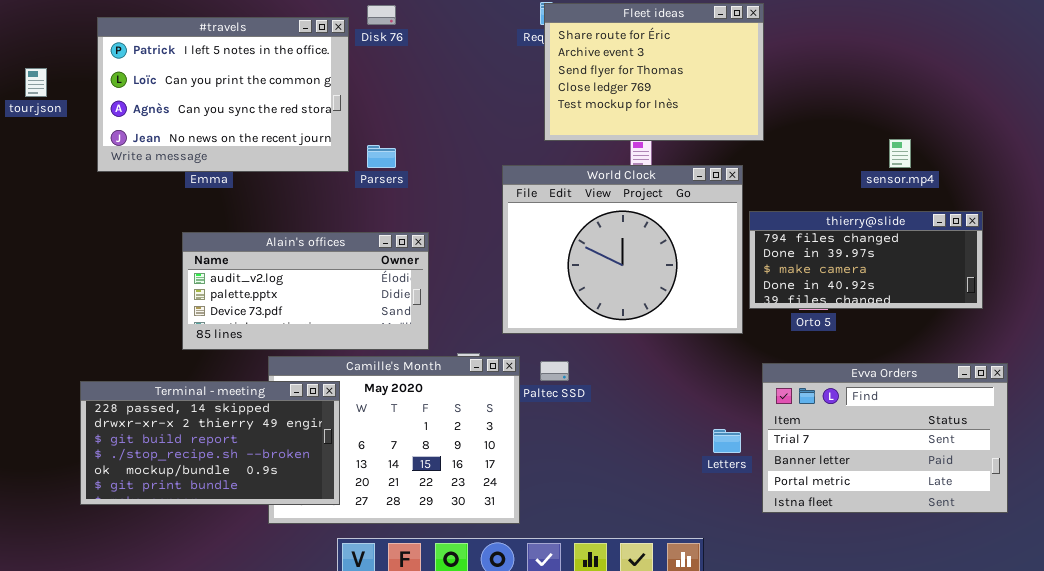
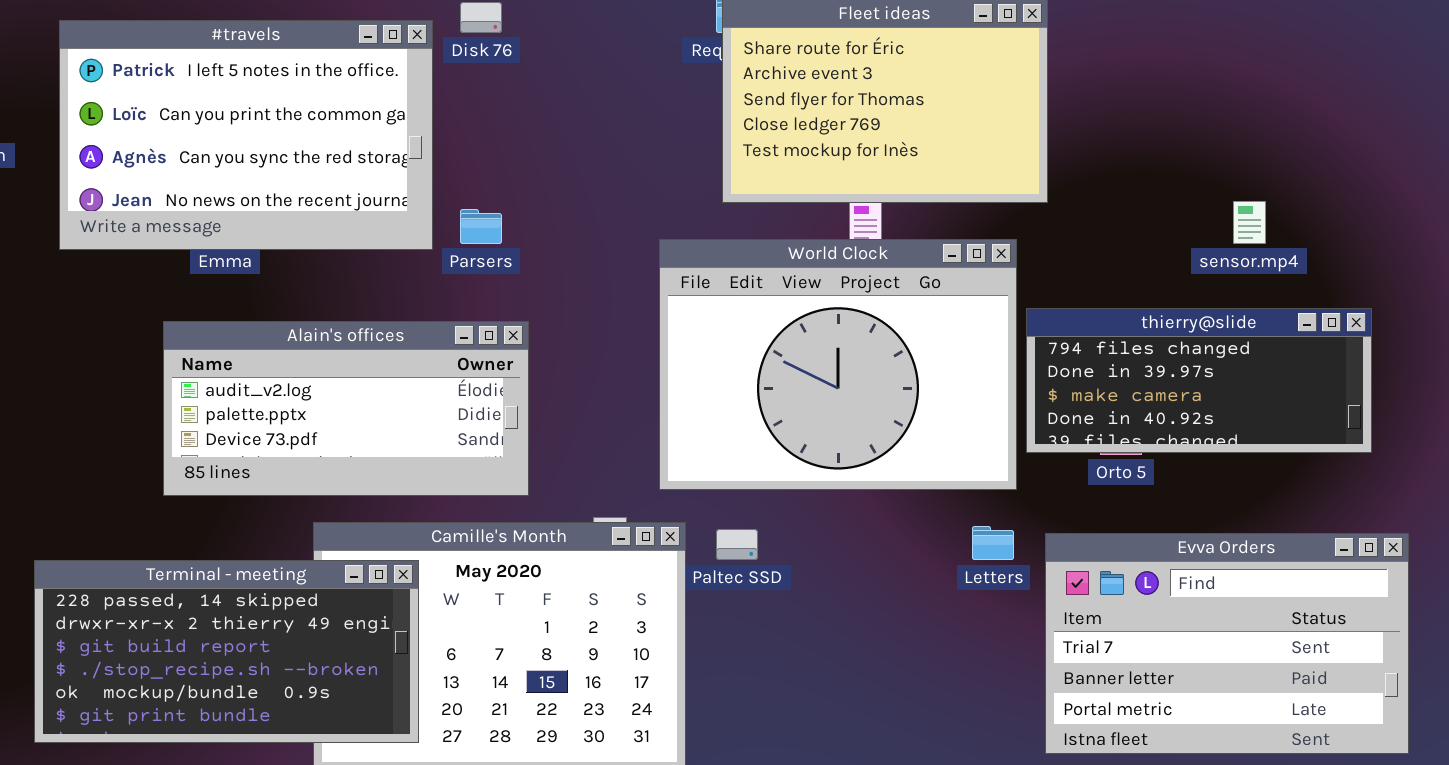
Alain's offices: [182,232,429,350] -> [163,321,529,496], moved
Letters: [713,429,741,453] -> [972,526,1014,560], moved

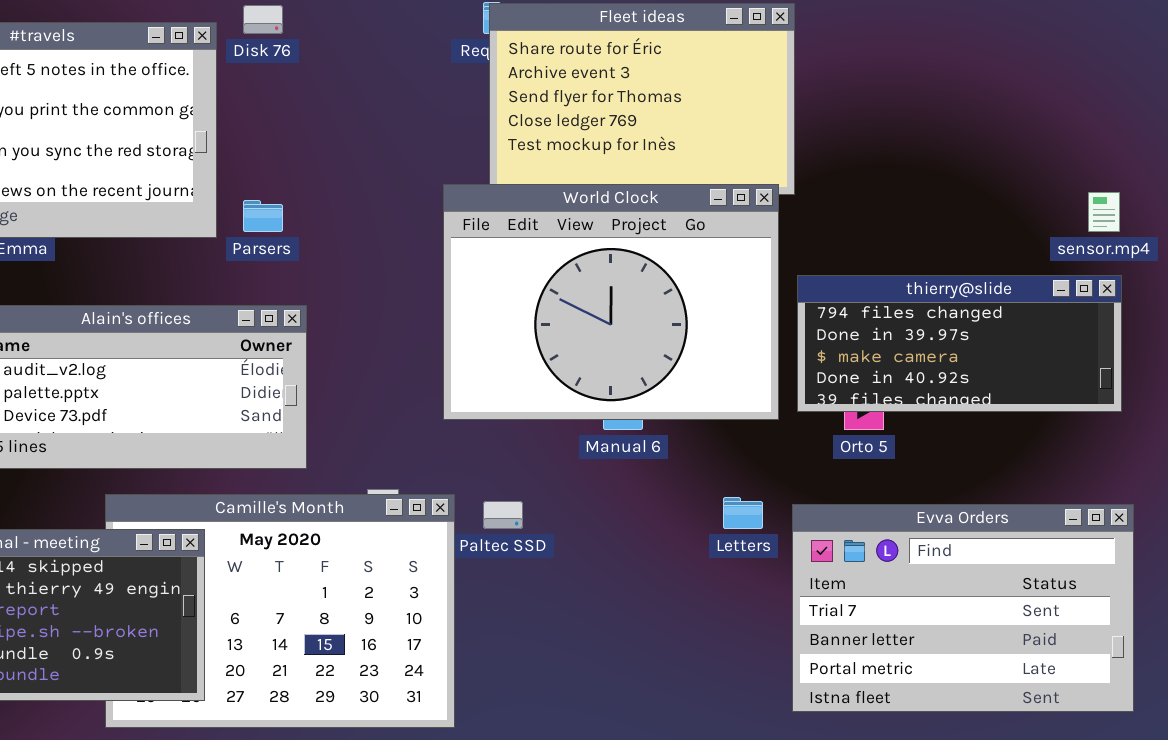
sensor.mp4: [1233,201,1266,244] -> [1088,192,1120,232], moved
World Clock: [659,239,1017,490] -> [443,184,779,420], moved
thierry@slide: [1026,308,1372,453] -> [797,275,1122,412], moved

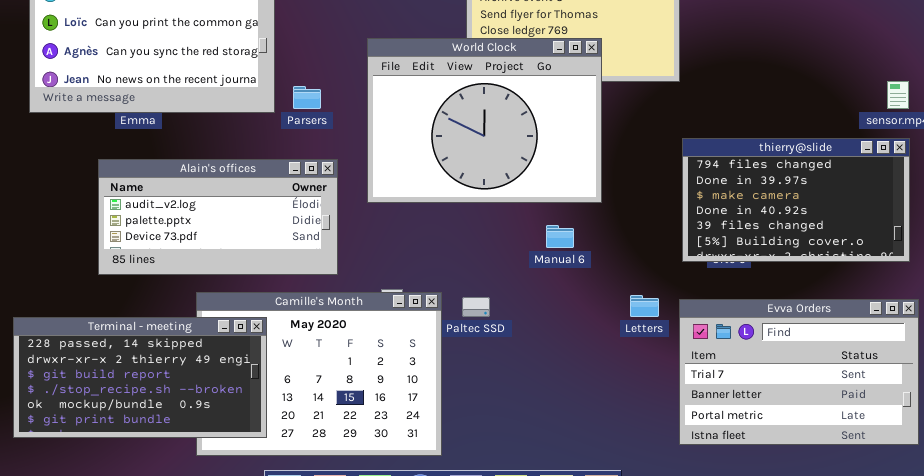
World Clock: [443,184,779,420] -> [367,38,602,203], moved
thierry@slide: [797,275,1122,412] -> [682,138,910,262], resized

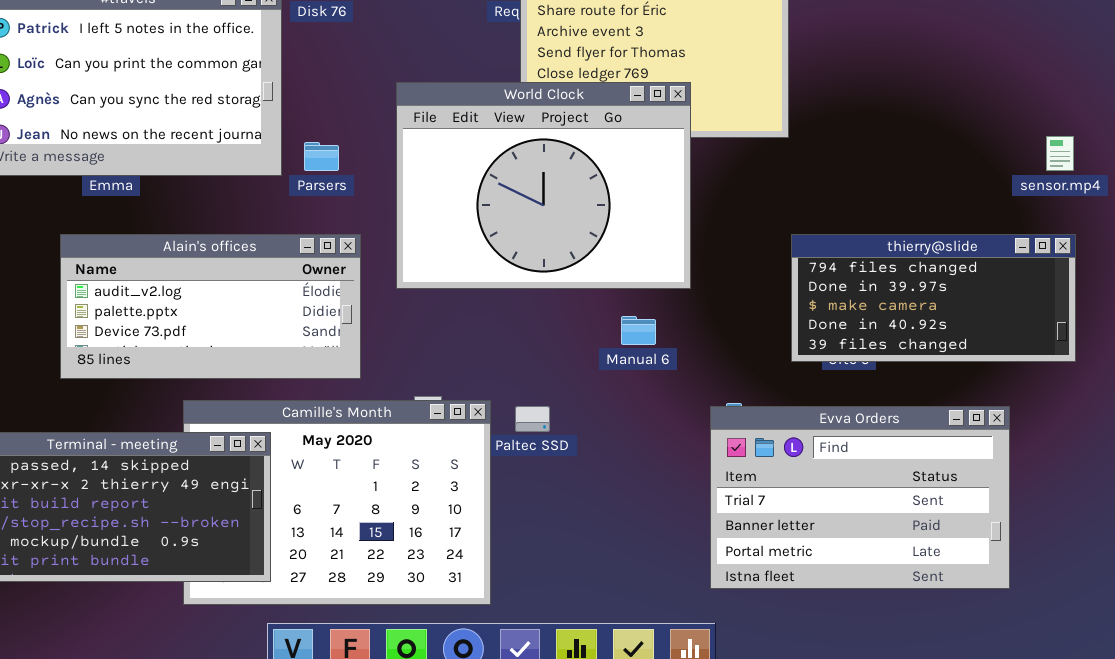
thierry@slide: [682,138,910,262] -> [791,234,1076,362], resized
Evva Orders: [679,299,919,445] -> [710,406,1010,589], moved

